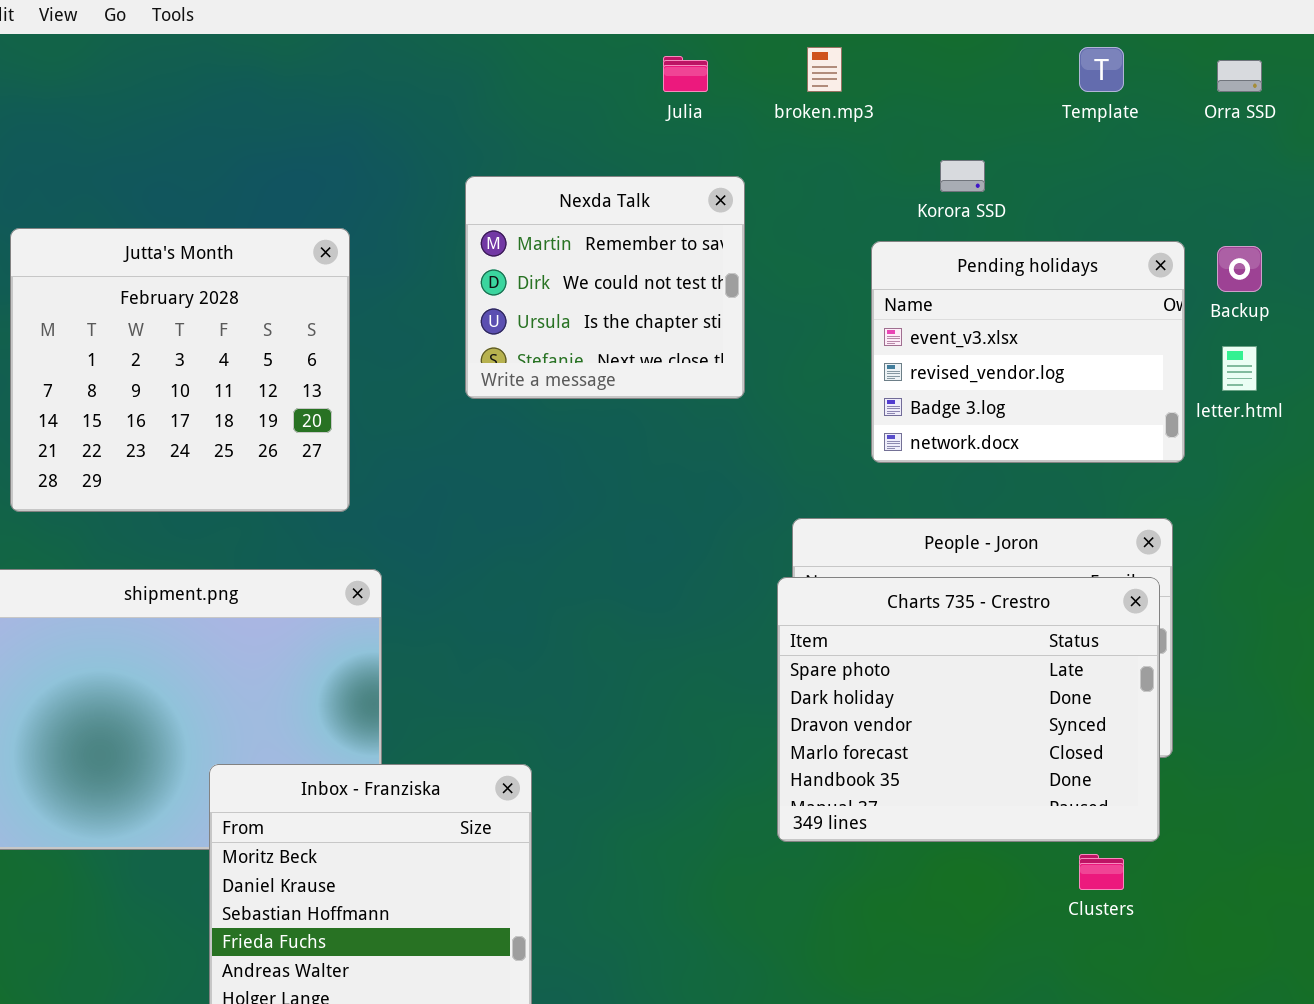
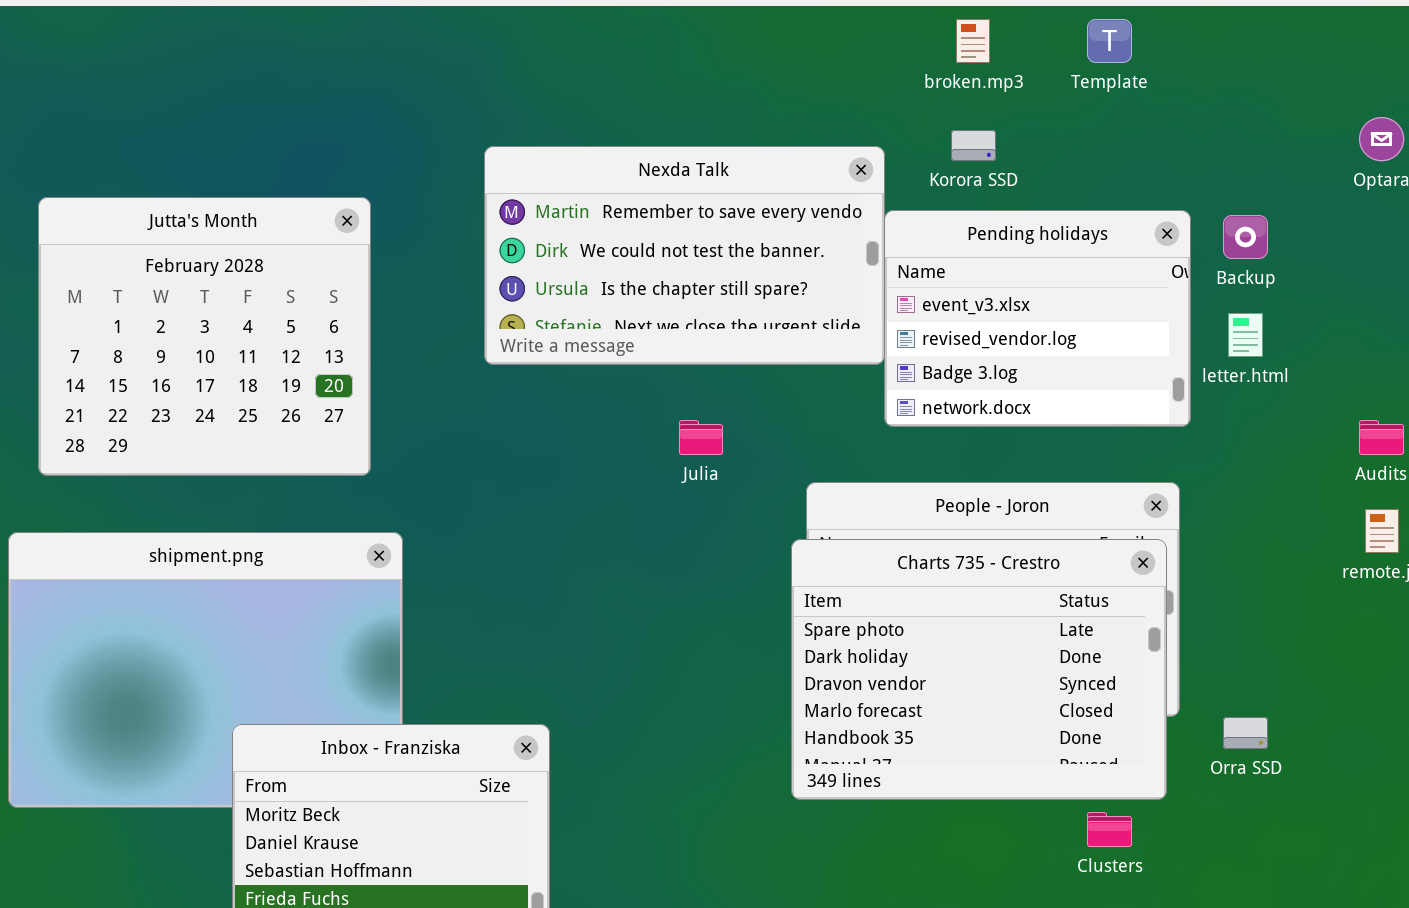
broken.mp3: [807,47,842,92] -> [956,19,990,63], moved
Julia: [663,56,708,92] -> [679,420,723,455], moved
Orra SSD: [1217,60,1262,92] -> [1223,717,1268,749], moved
Nexda Talk: [465,176,745,399] -> [484,146,885,365], resized

